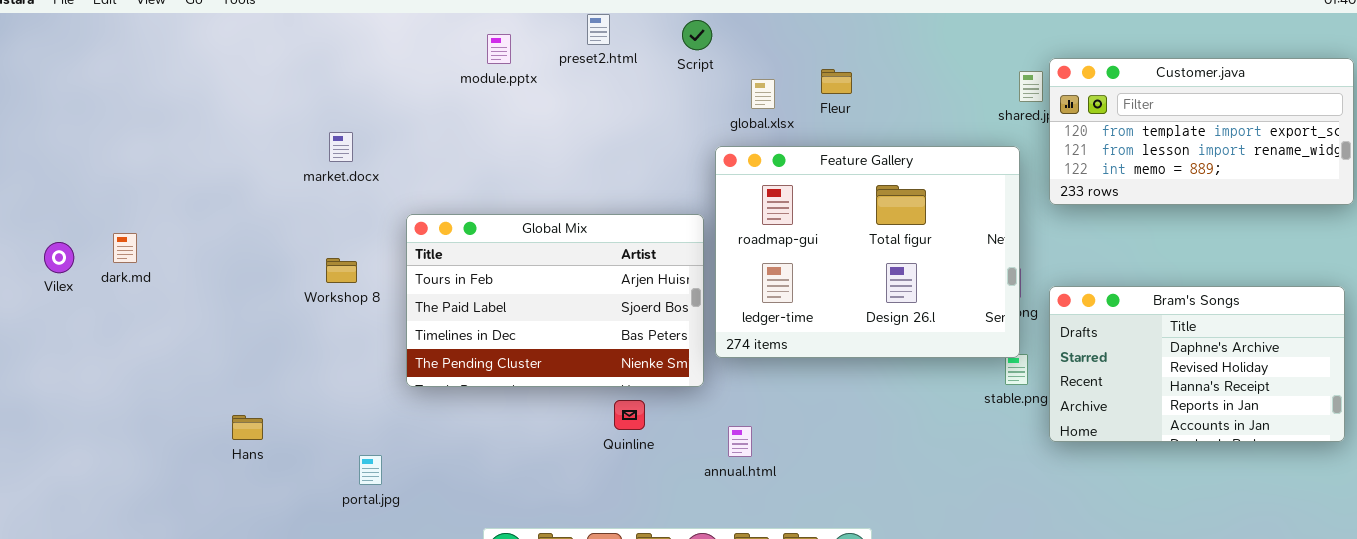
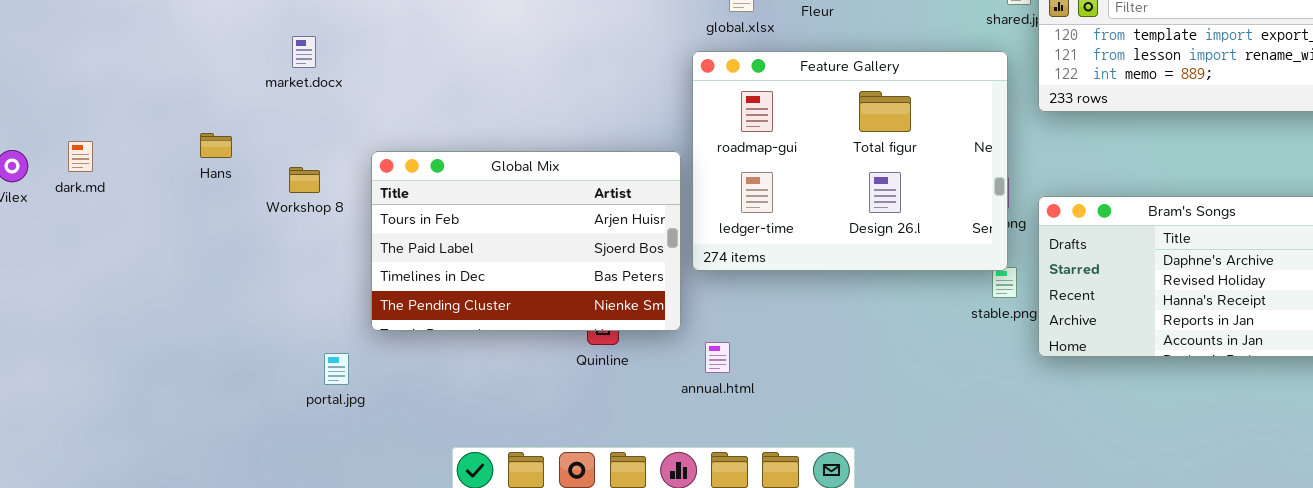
Global Mix: [406,214,704,387] -> [371,151,681,331], moved
Hans: [232,415,263,440] -> [200,133,232,158], moved
portal.jpg: [359,455,382,485] -> [324,353,349,385], moved

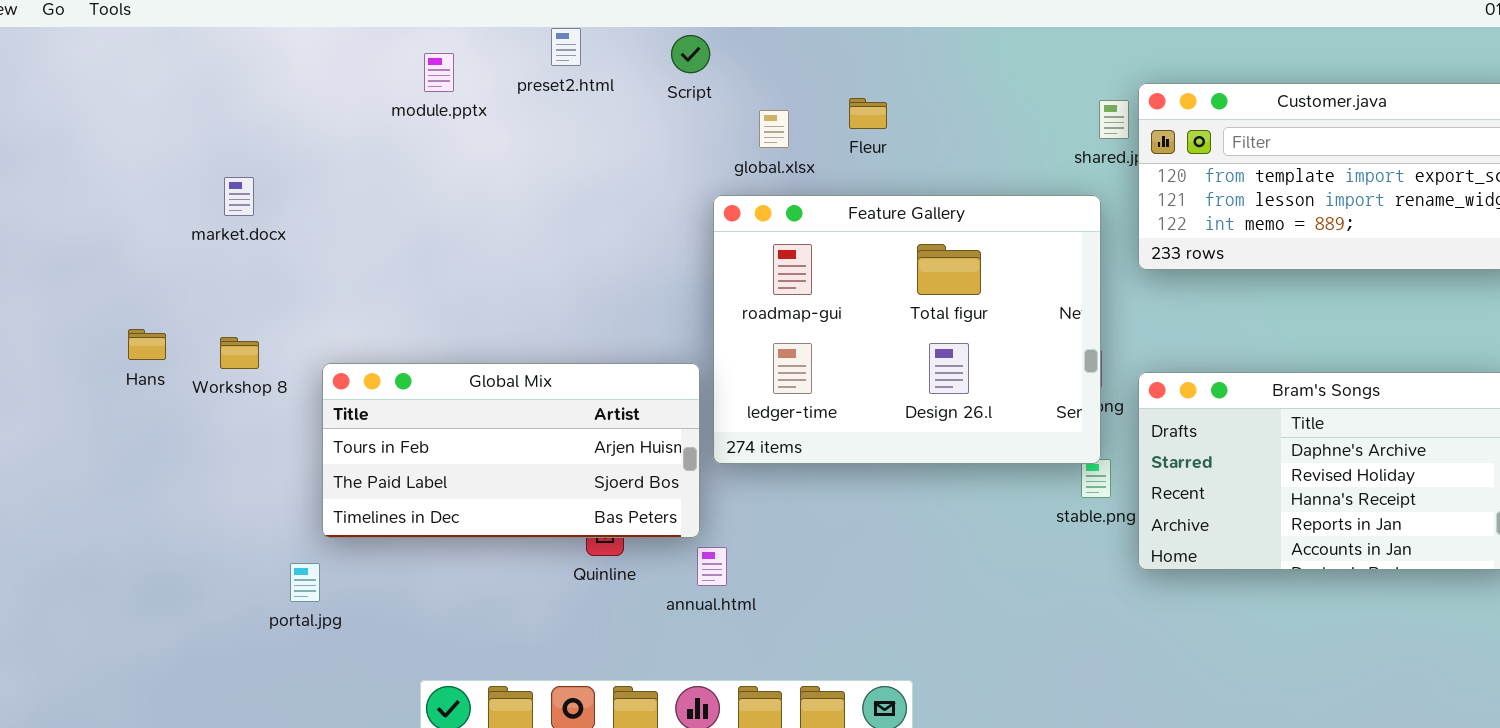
Hans: [200,133,232,158] -> [128,329,166,360], moved
Global Mix: [371,151,681,331] -> [322,363,700,538], resized
annual.html: [705,342,730,373] -> [697,547,727,586], moved
portal.jpg: [324,353,349,385] -> [290,563,320,602], moved

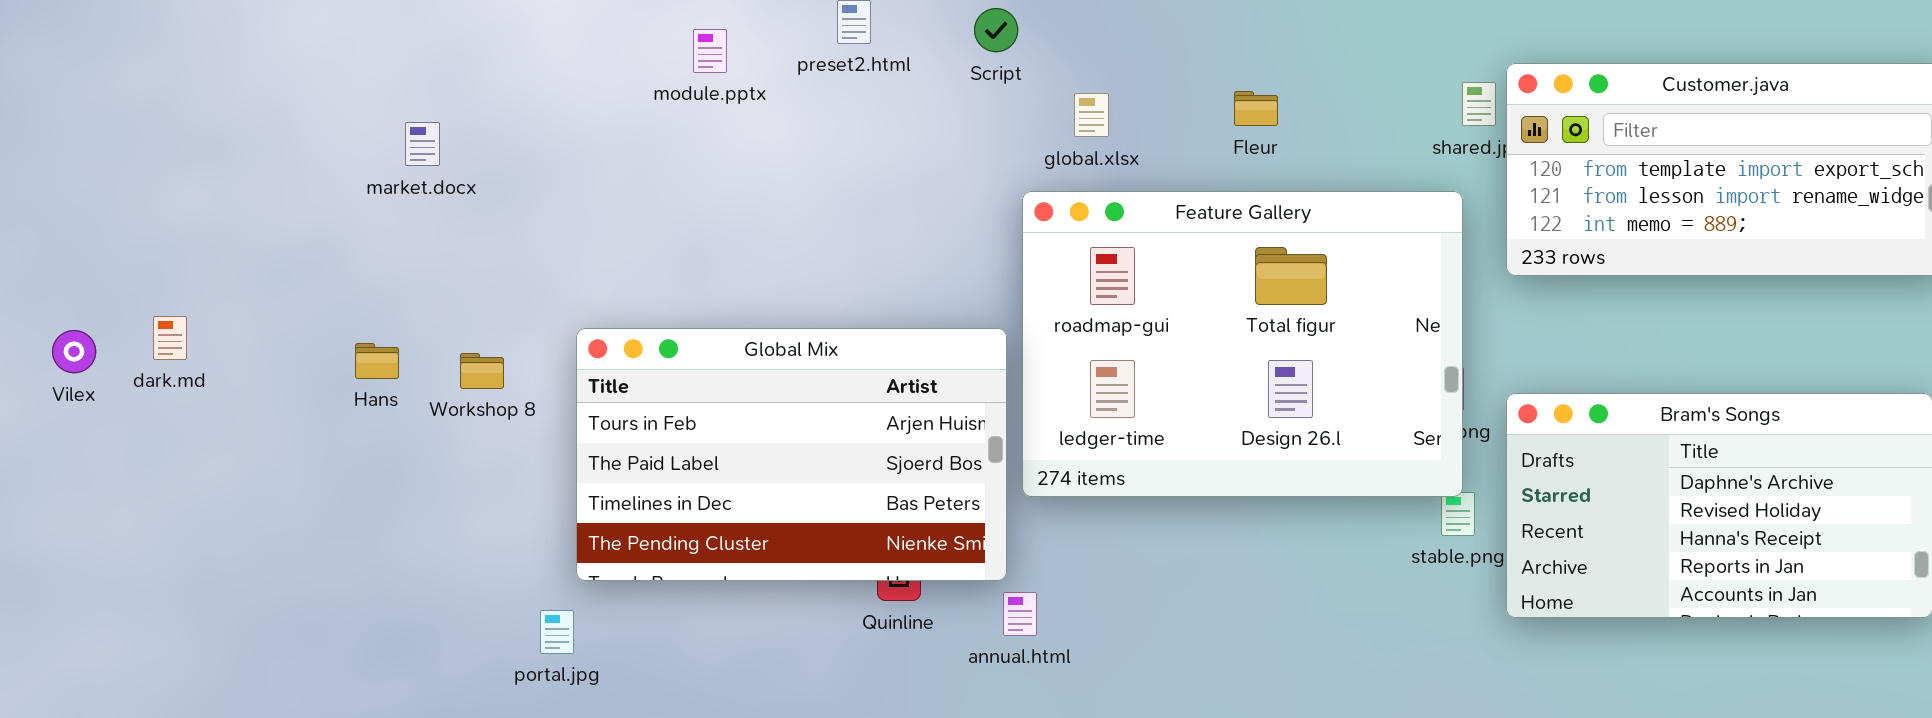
Fleur: [849,98,887,129] -> [1234,91,1278,126], moved
market.docx: [224,177,254,216] -> [405,122,440,166], moved
Global Mix: [322,363,700,538] -> [576,328,1007,581], resized

